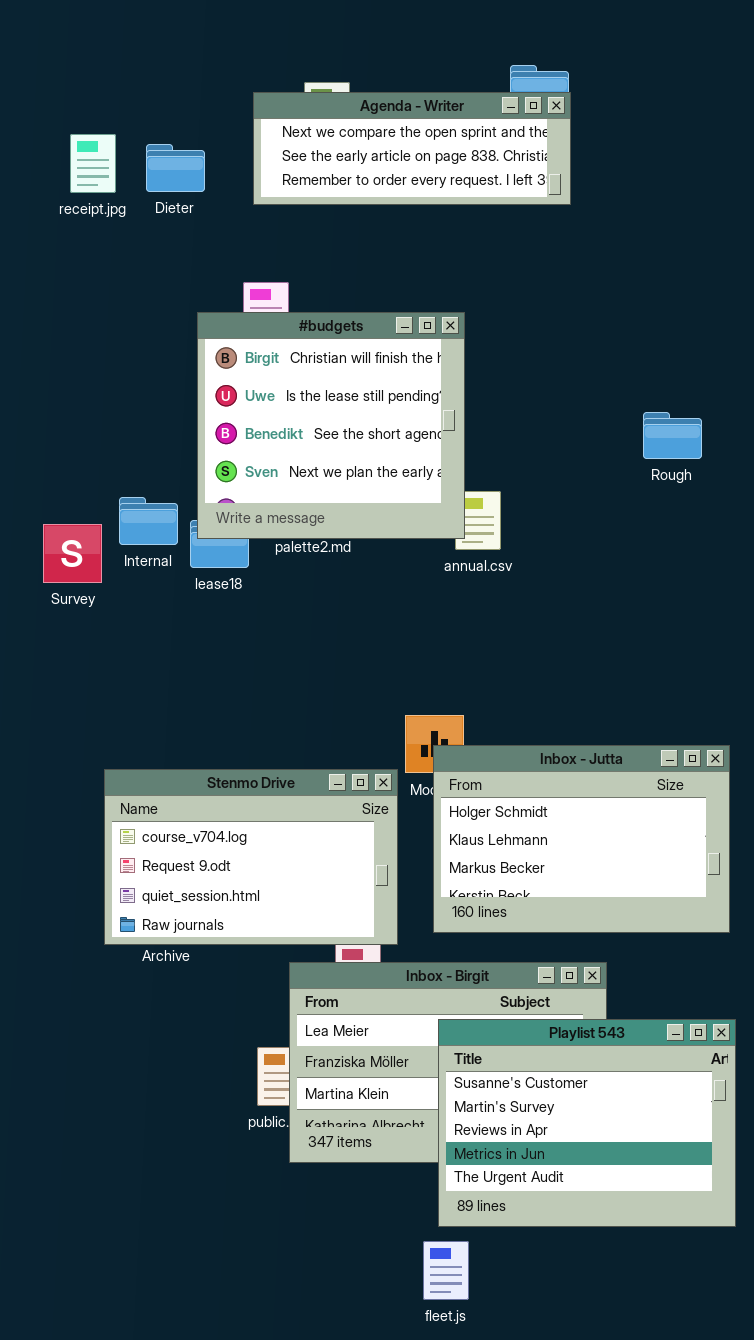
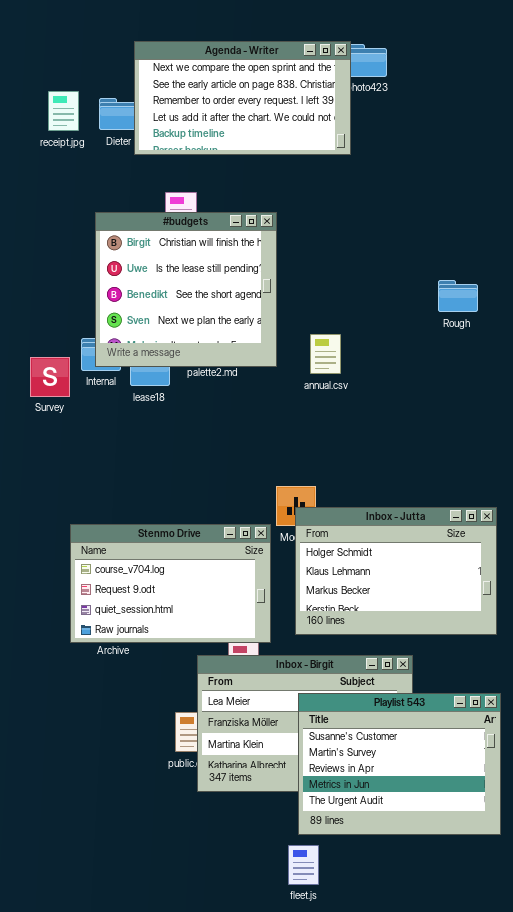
Agenda - Writer: [253,92,571,205] -> [134,41,351,155], moved, resized
#budgets: [197,312,465,539] -> [95,212,277,367], moved

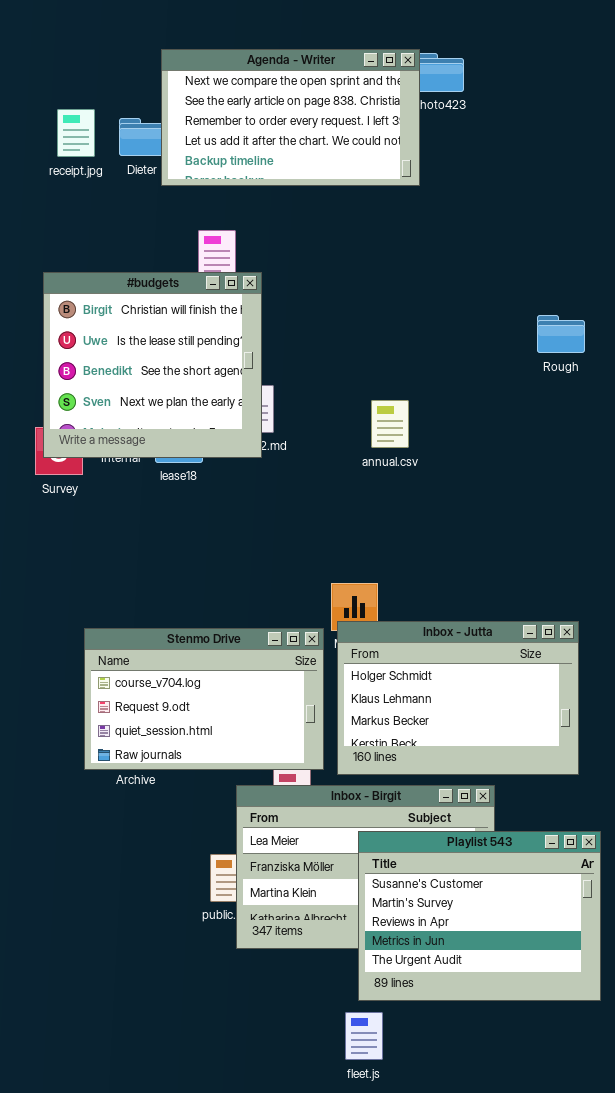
#budgets: [95,212,277,367] -> [43,272,262,458], moved
Rough: [438,280,478,312] -> [537,315,585,353], moved
Inbox - Jutta: [295,507,497,635] -> [337,621,579,775], moved

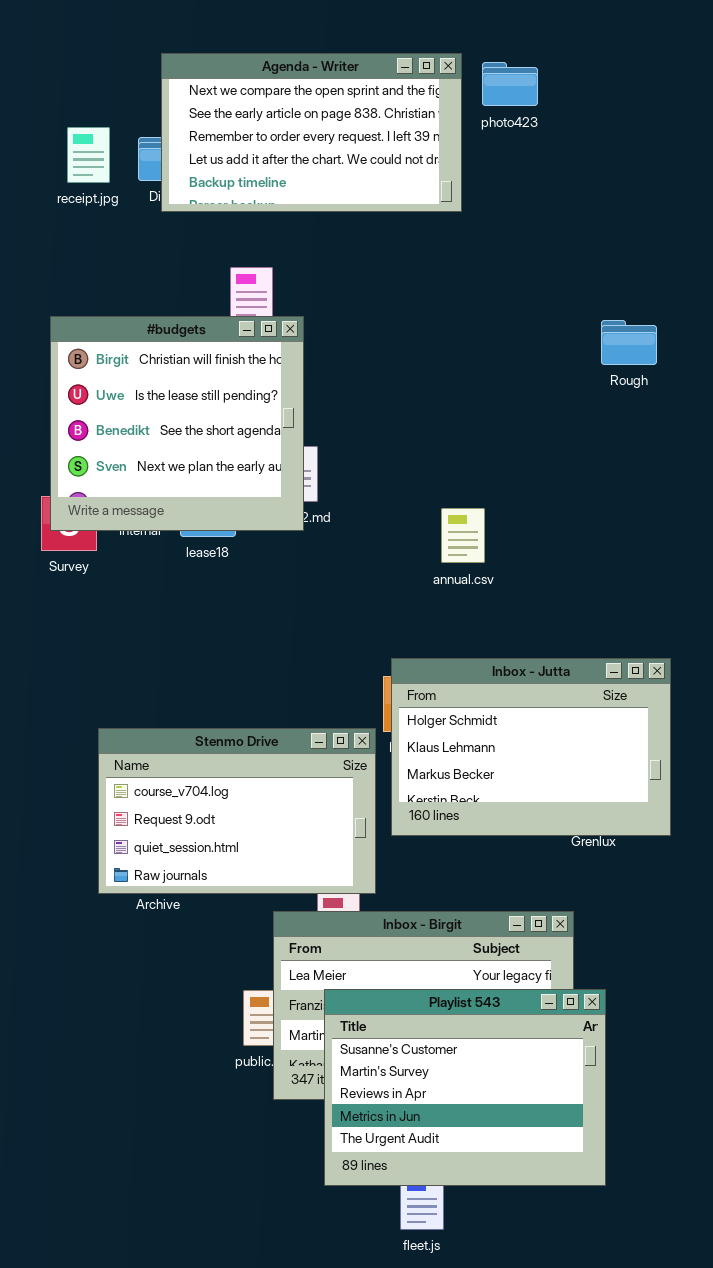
Agenda - Writer: [161,49,420,186] -> [161,53,462,212], moved
Rough: [537,315,585,353] -> [601,320,657,365], moved
annual.csv: [371,400,409,448] -> [441,508,485,563], moved
Inbox - Jutta: [337,621,579,775] -> [391,658,671,836], moved
Playlist 543: [358,831,601,1001] -> [324,989,606,1186], moved

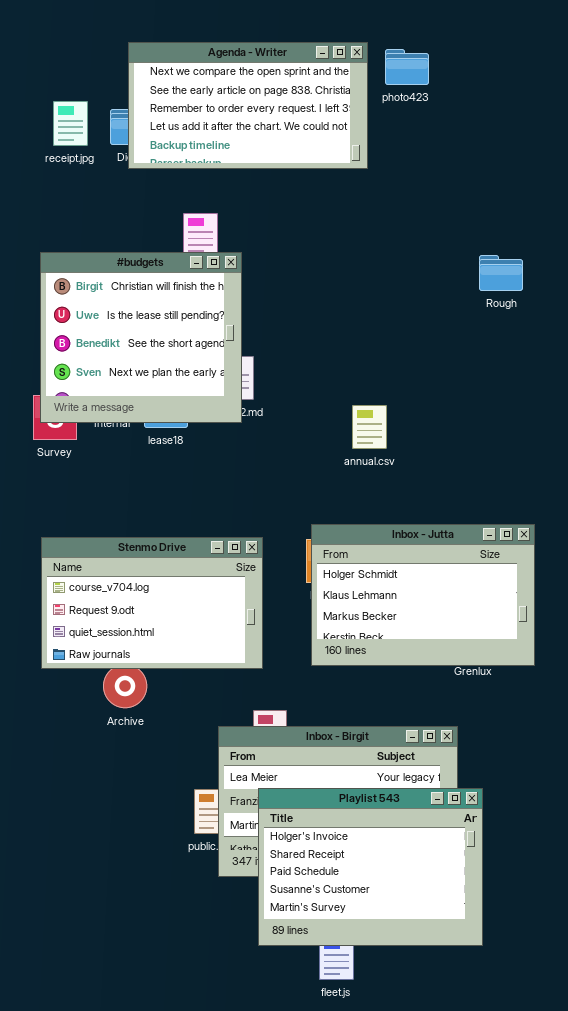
Stenmo Drive: [98,728,376,894] -> [41,537,263,669], moved
Playlist 543: [324,989,606,1186] -> [258,788,483,946], scrolled up 3 rows

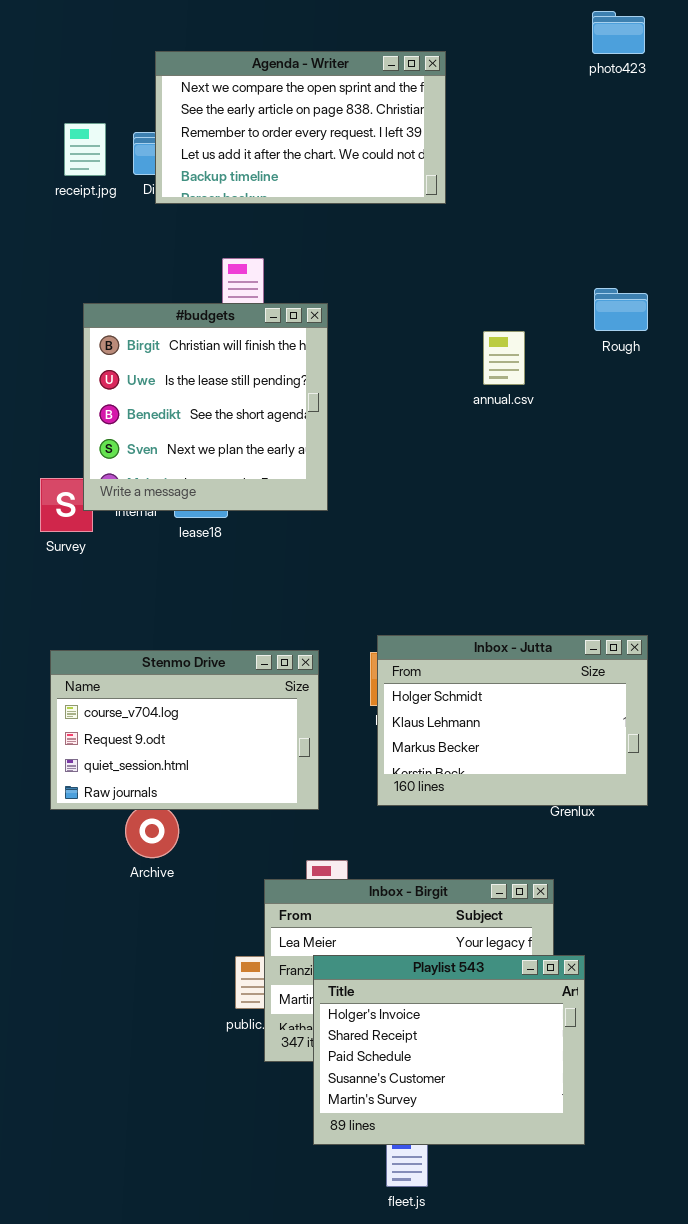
photo423: [385,49,429,85] -> [592,11,645,54], moved
#budgets: [40,252,242,423] -> [83,303,328,511], moved
Rough: [479,255,523,291] -> [594,288,648,331], moved
annual.csv: [352,405,387,449] -> [483,331,525,385], moved

